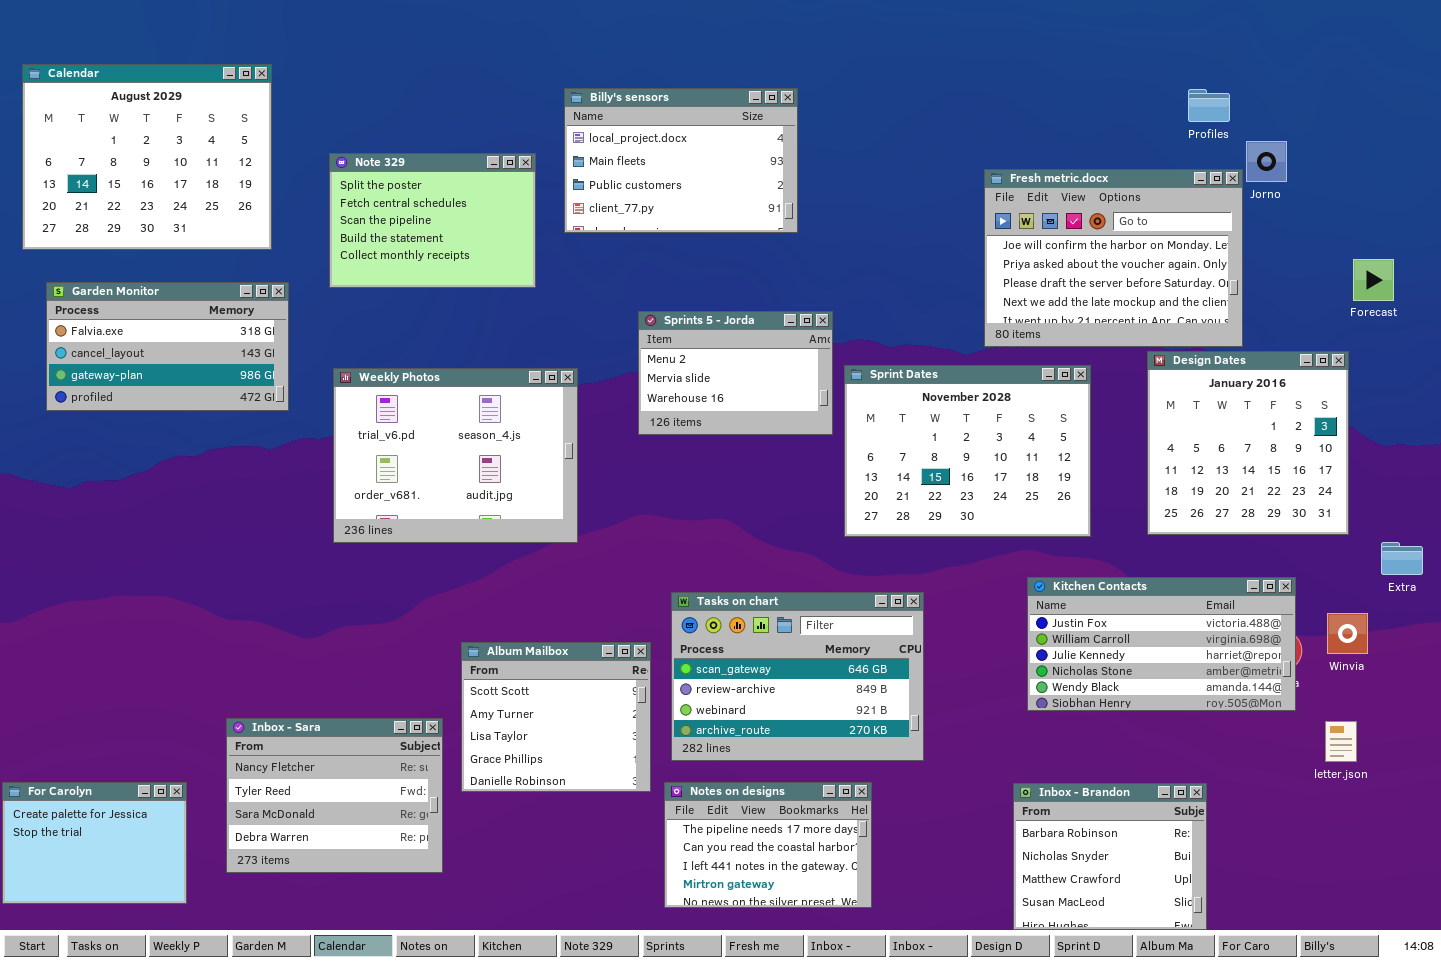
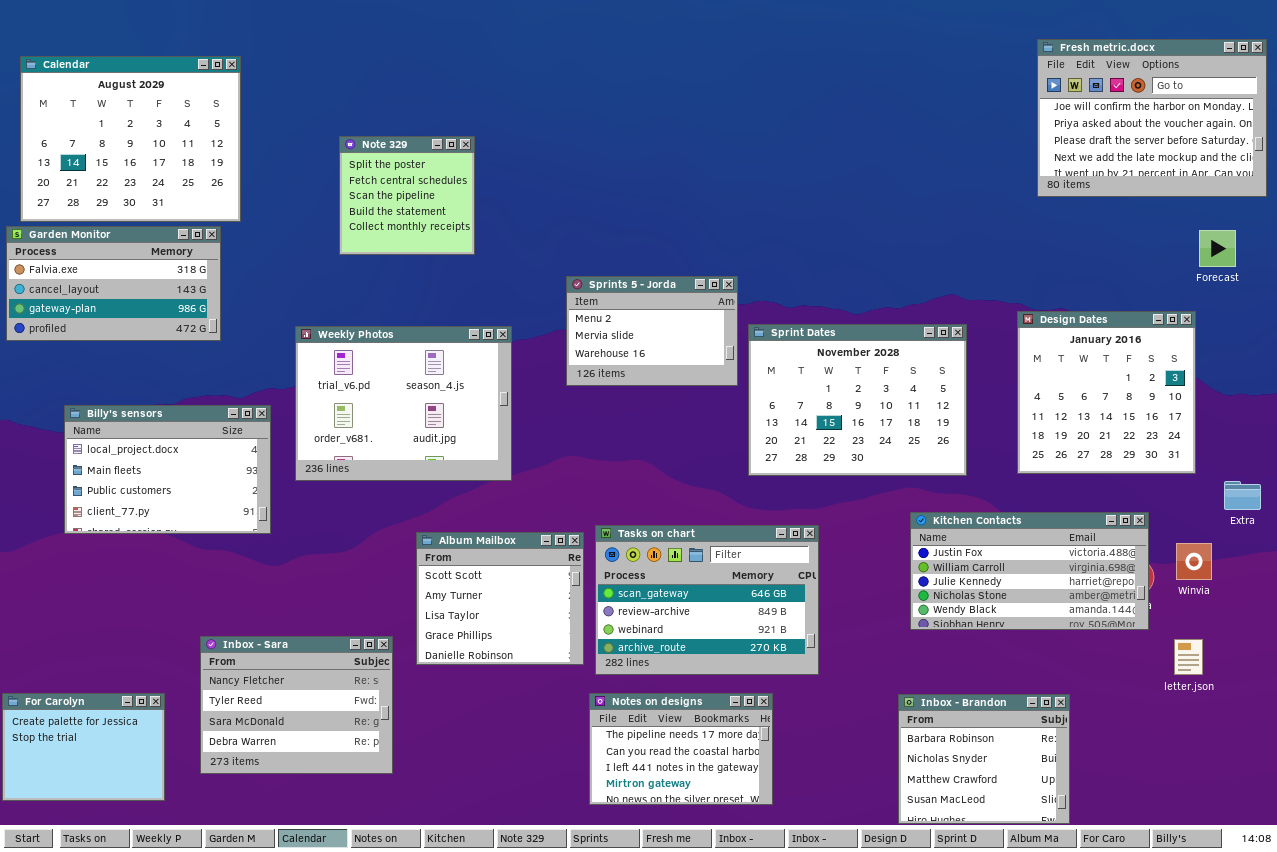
Billy's sensors: [564,88,798,233] -> [64,405,271,534], moved
Note 329: [329,153,536,288] -> [339,136,475,255], resized
Fresh metric.docx: [984,169,1243,347] -> [1037,39,1267,197], moved
Garden Monitor: [46,282,289,411] -> [6,226,221,341], moved
Album Mailbox: [461,642,651,792] -> [416,532,584,665], moved

